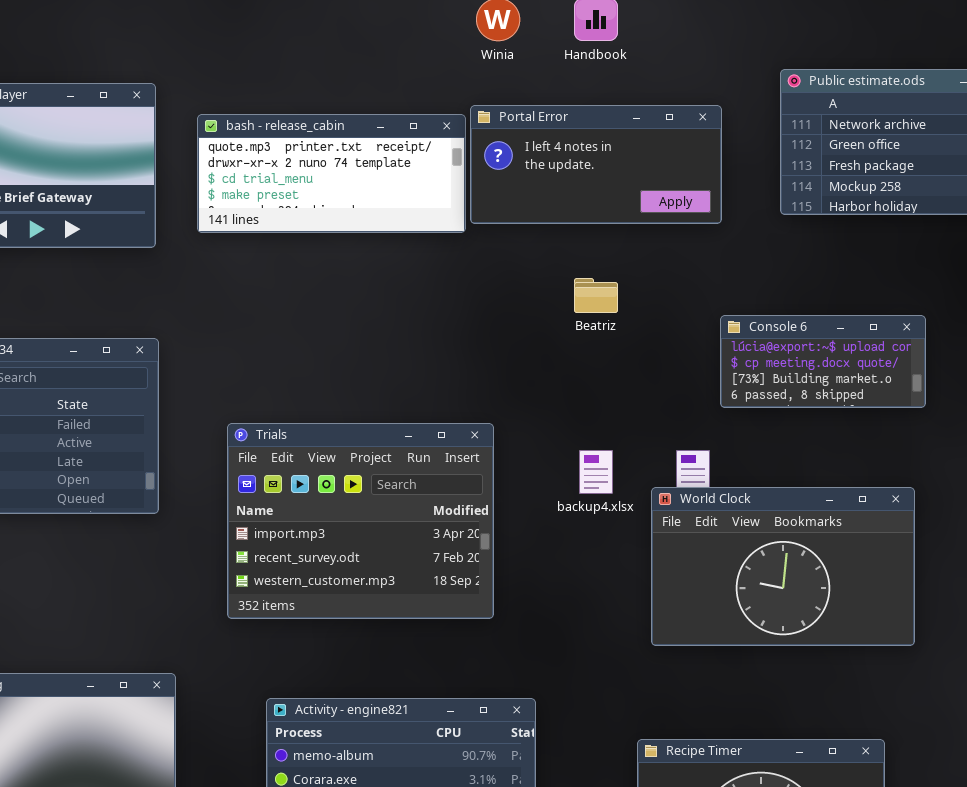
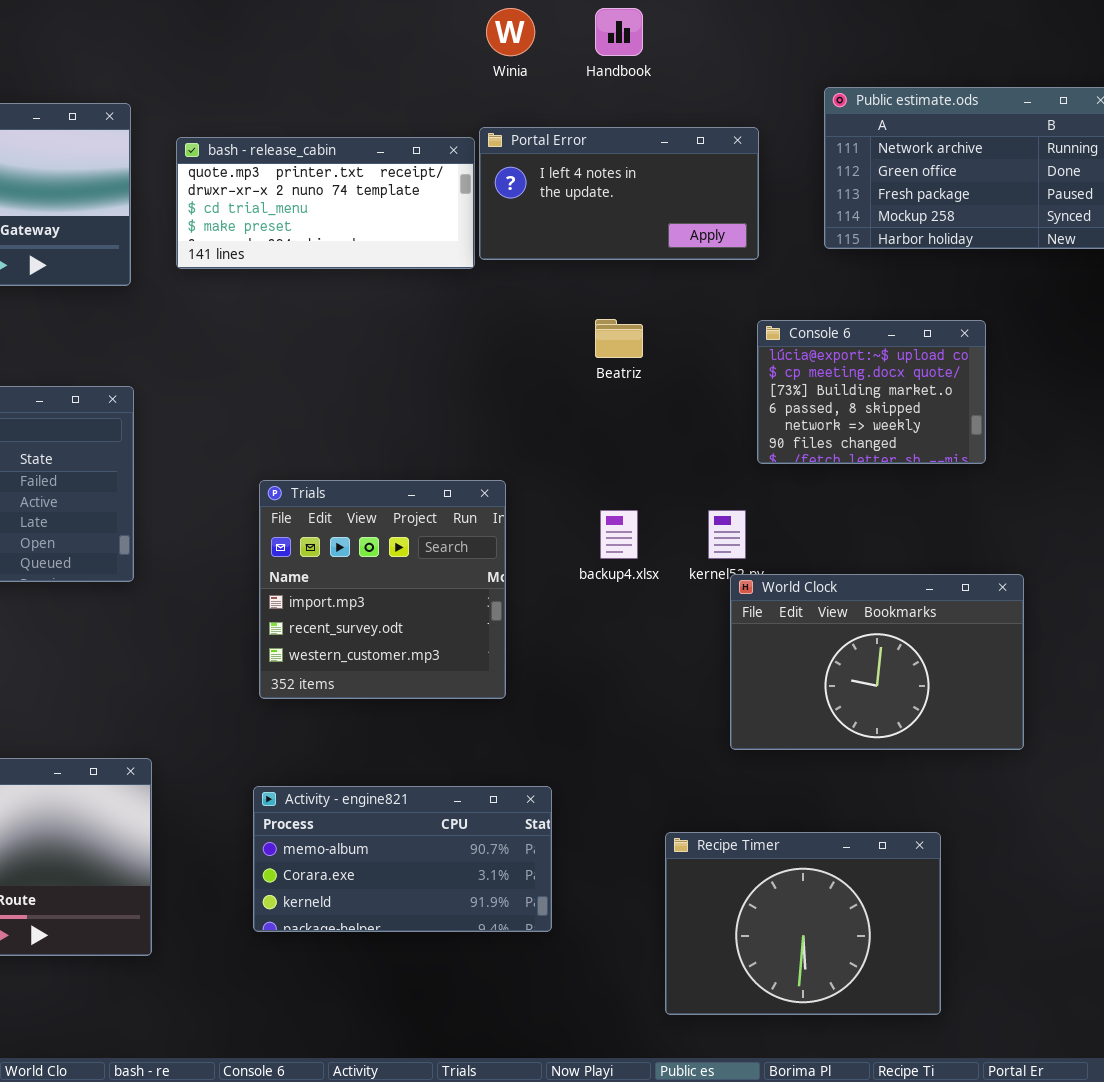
Console 6: [720,315,926,408] -> [757,320,986,464], resized
Trials: [227,423,494,619] -> [259,480,506,699], resized
World Clock: [651,487,915,646] -> [730,574,1024,750], moved

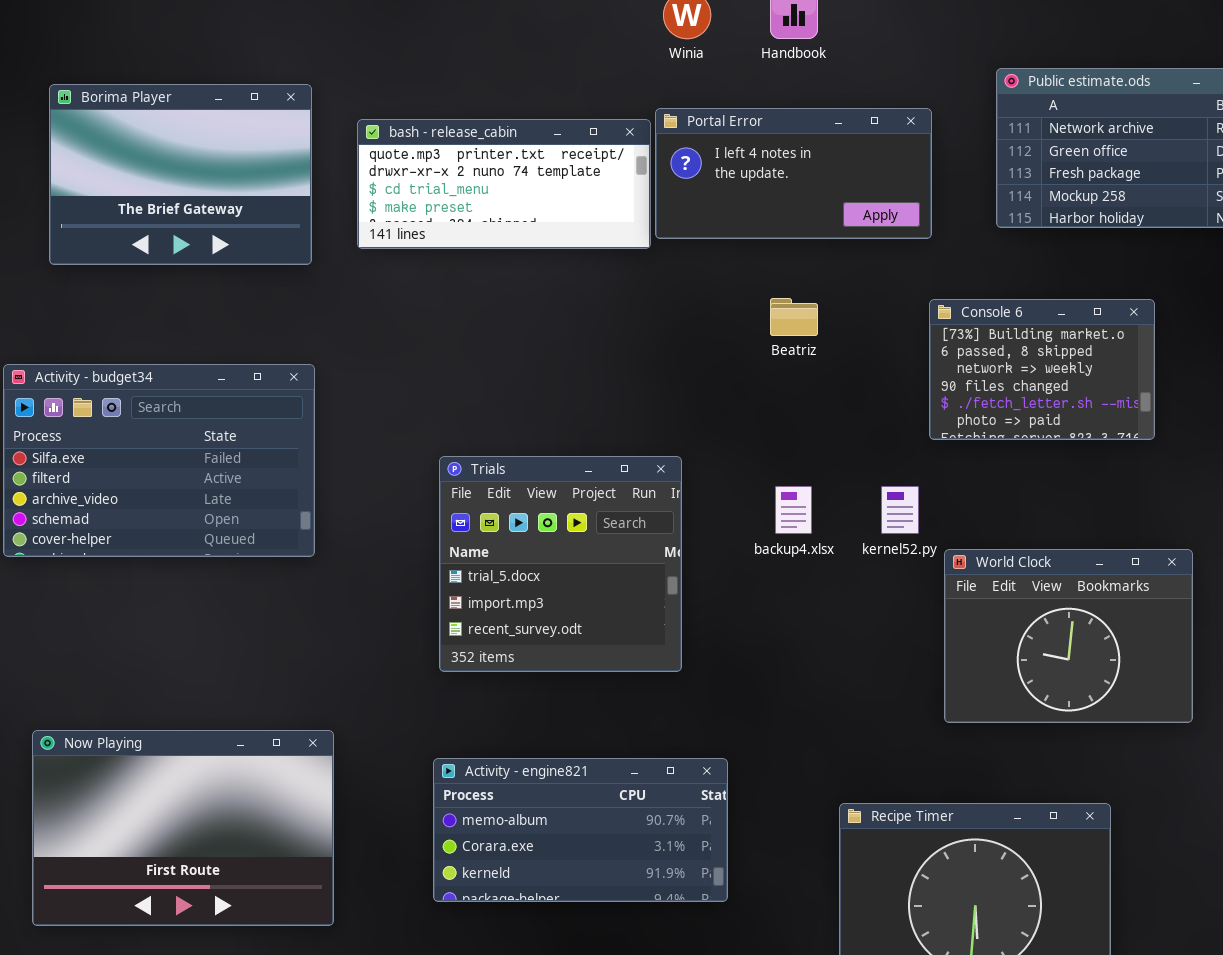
Console 6: [757,320,986,464] -> [929,299,1155,440], scrolled down 2 rows
Trials: [259,480,506,699] -> [439,456,682,672], scrolled up 1 row
World Clock: [730,574,1024,750] -> [944,549,1193,723], resized

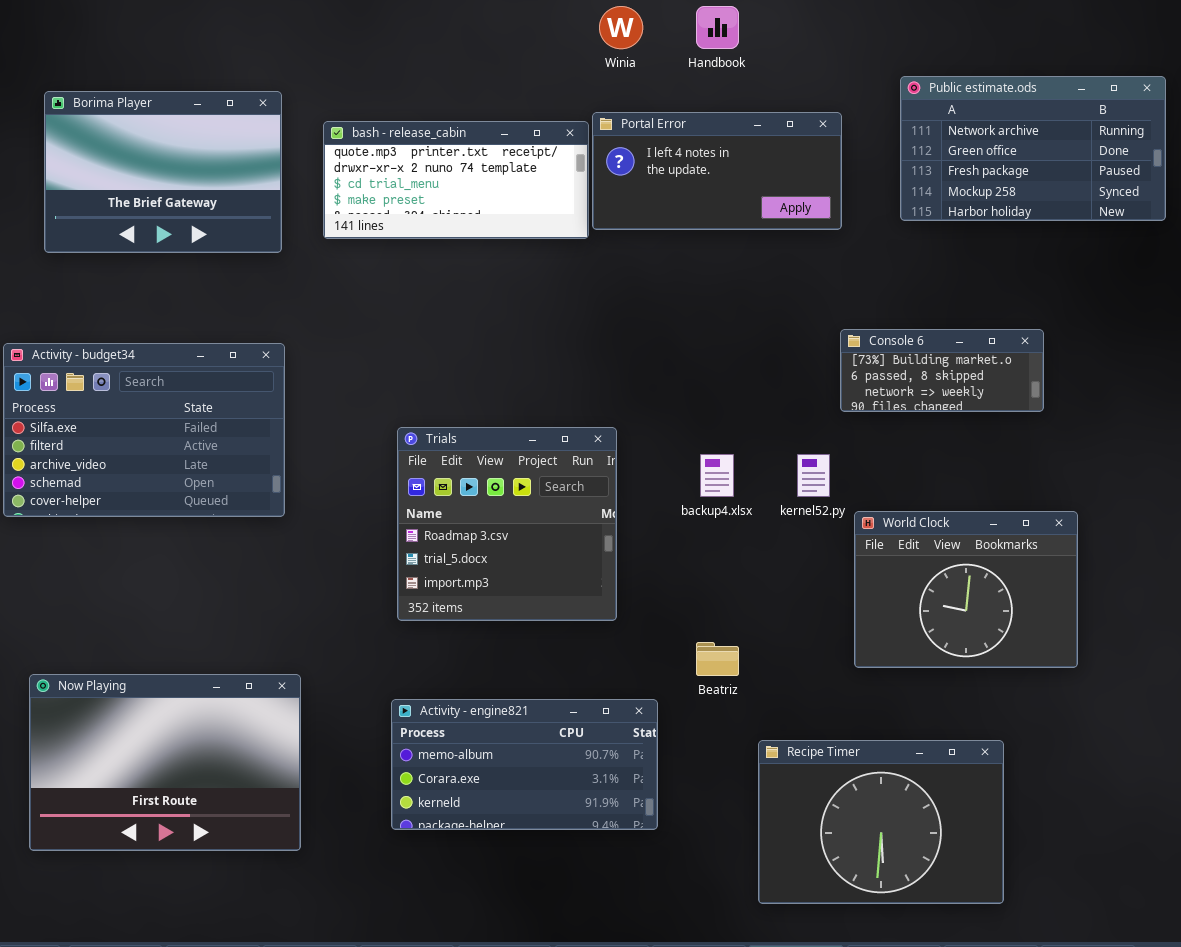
Beatriz: [770,298,818,336] -> [696,642,739,676], moved
Console 6: [929,299,1155,440] -> [840,329,1044,412], resized
Trials: [439,456,682,672] -> [397,427,617,621], scrolled up 1 row

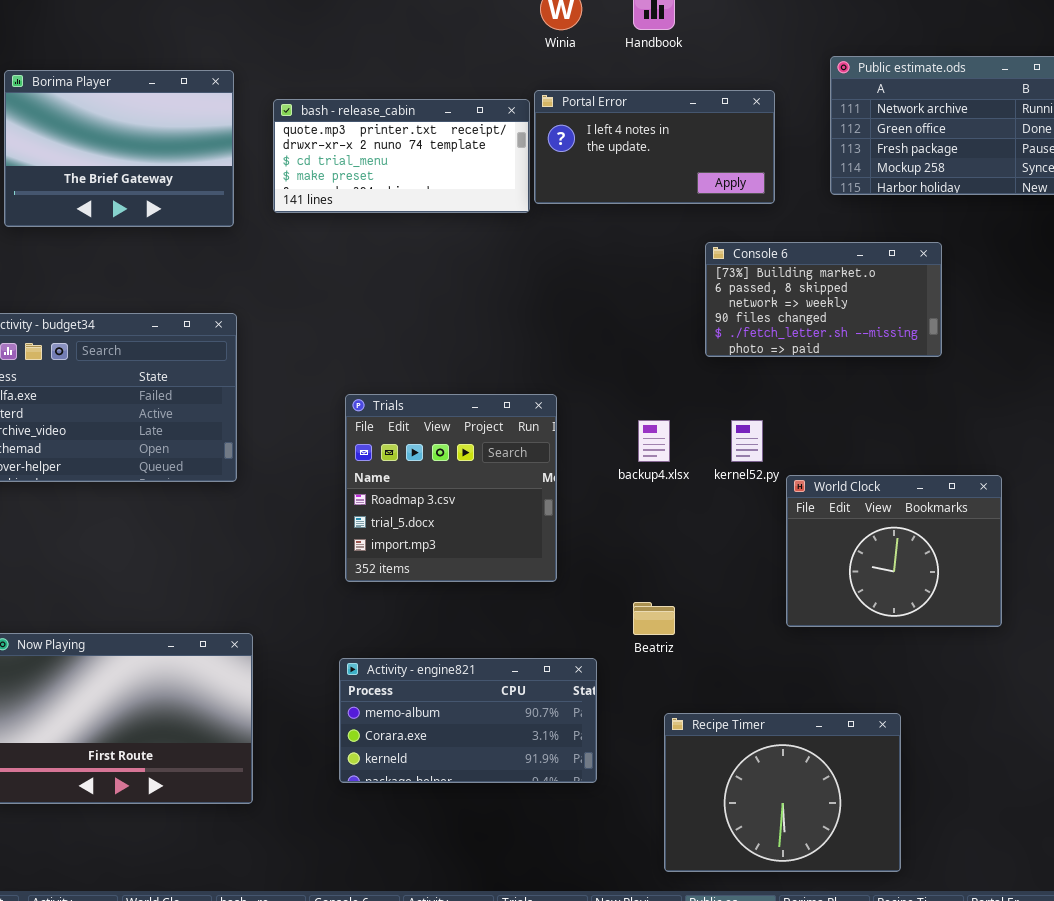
Console 6: [840,329,1044,412] -> [705,242,942,357], moved, resized
Recipe Timer: [758,740,1004,904] -> [664,713,901,872], moved

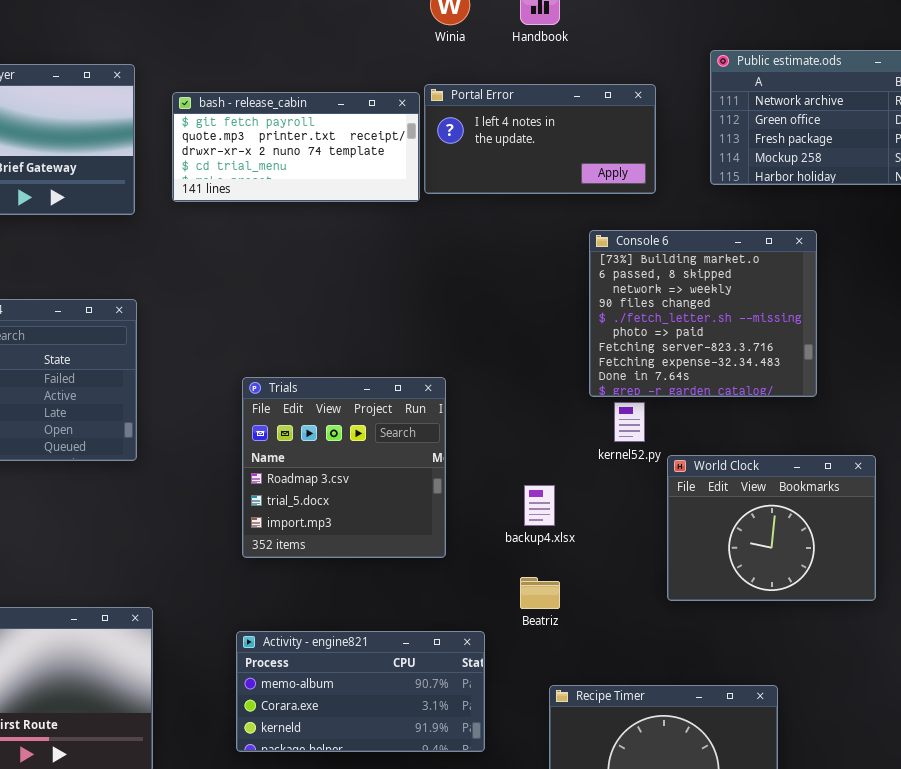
bash - release_cabin: [273,99,530,213] -> [172,92,420,202], scrolled up 1 row
Console 6: [705,242,942,357] -> [589,230,817,397], resized
backup4.xlsx: [638,420,670,462] -> [524,485,555,526], moved

